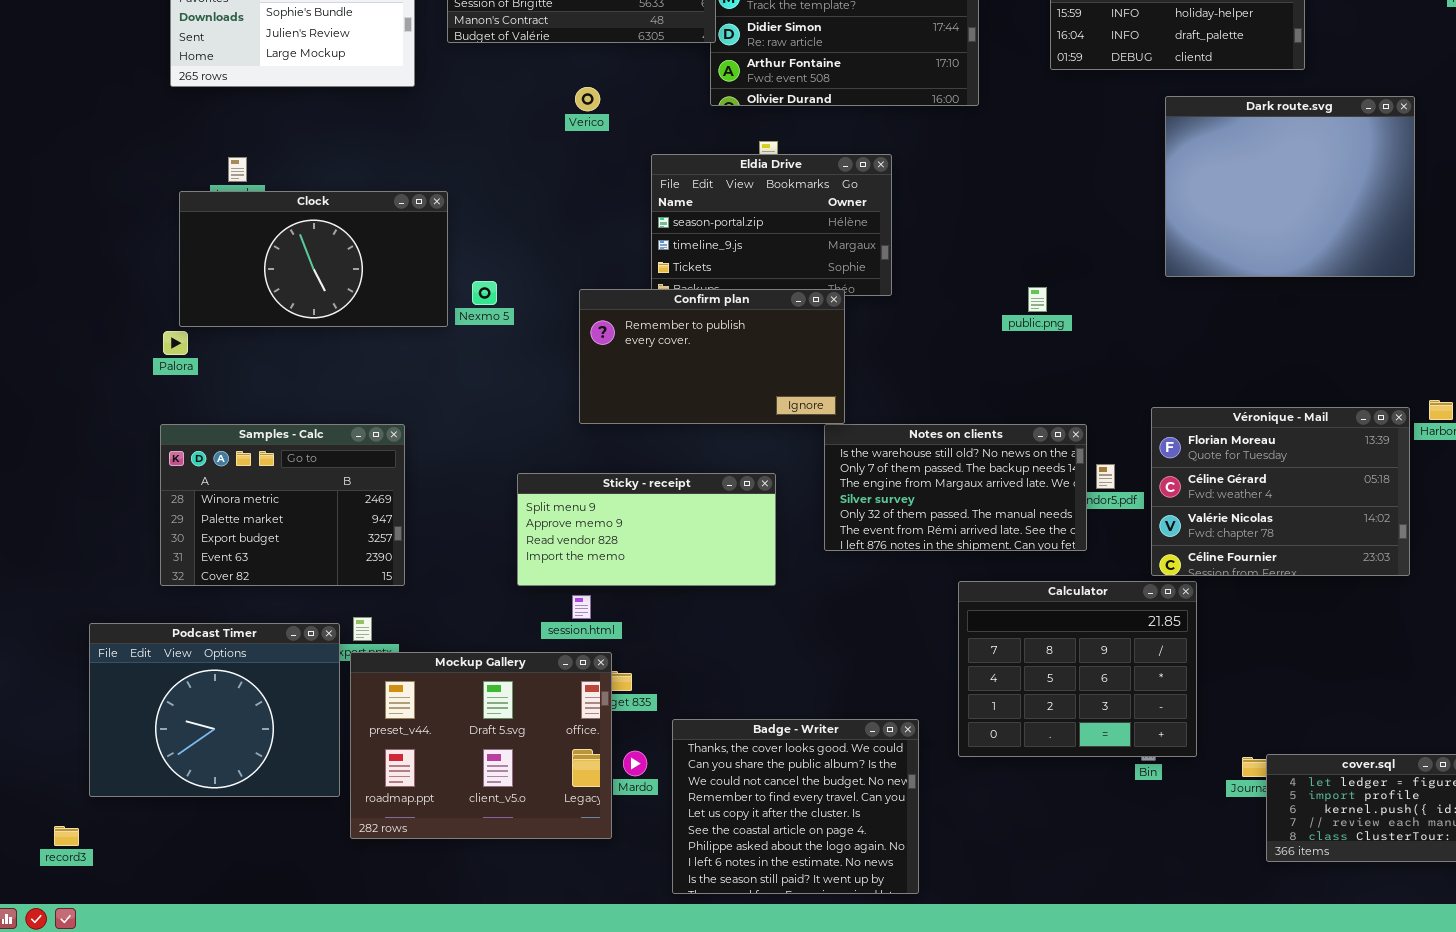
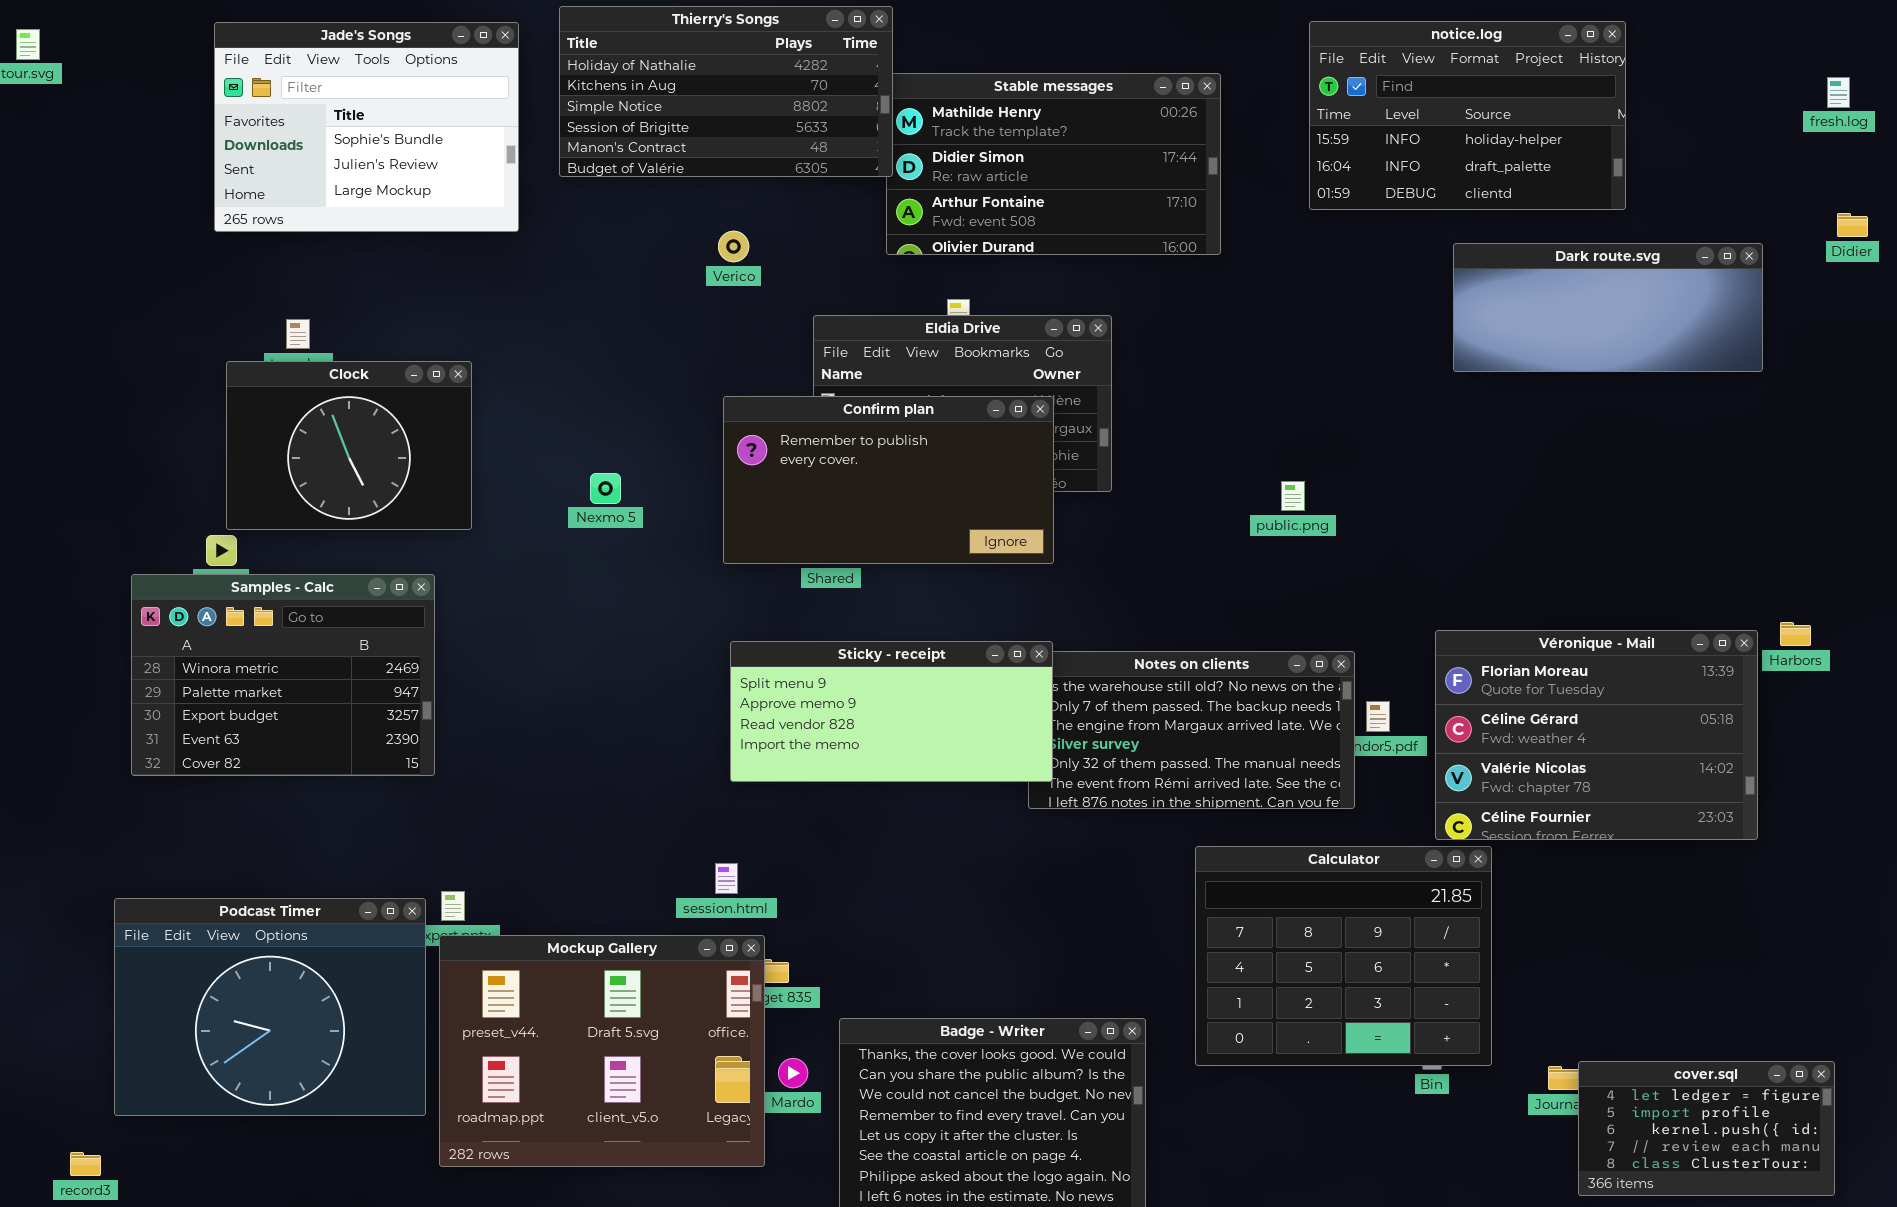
Dark route.svg: [1165,96,1415,277] -> [1453,243,1763,372], resized
Clock: [179,191,448,327] -> [226,361,472,530], resized
Confirm plan: [579,289,845,424] -> [723,396,1054,564], moved
Samples - Calc: [160,424,405,586] -> [131,574,435,776], moved
Sticky - receipt: [517,473,776,586] -> [730,641,1053,782], moved

